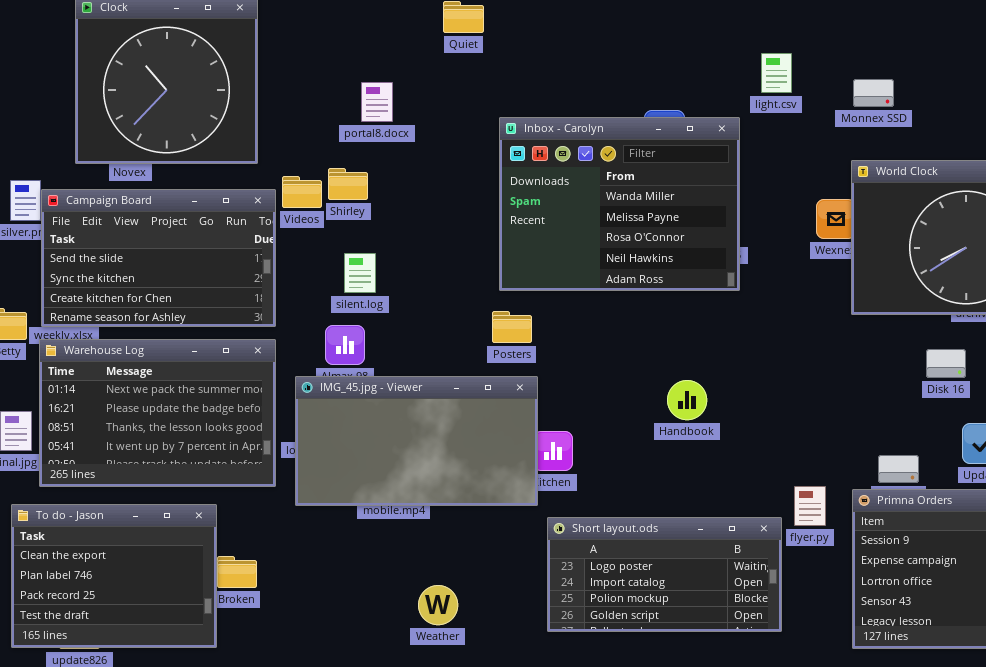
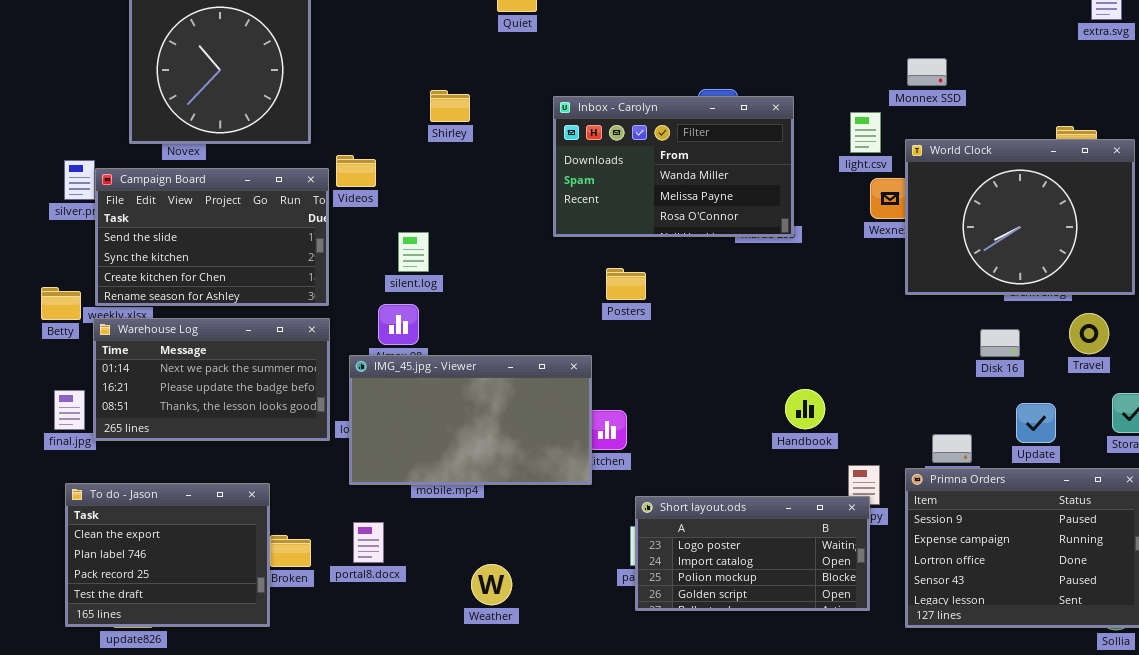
light.csv: [761,53,792,93] -> [850,112,881,153], moved
portal8.docx: [361,82,393,122] -> [353,522,384,563], moved
Inbox - Carolyn: [499,117,740,291] -> [553,96,794,237], resized
Shirley: [328,168,368,200] -> [430,90,470,122], moved
Posters: [492,311,532,343] -> [606,268,646,300], moved
Warehouse Log: [39,339,276,487] -> [93,318,330,441], resized
Handbook: [667,380,707,420] -> [785,389,825,429], moved
Short layout.ods: [547,517,782,632] -> [635,496,870,611], moved

